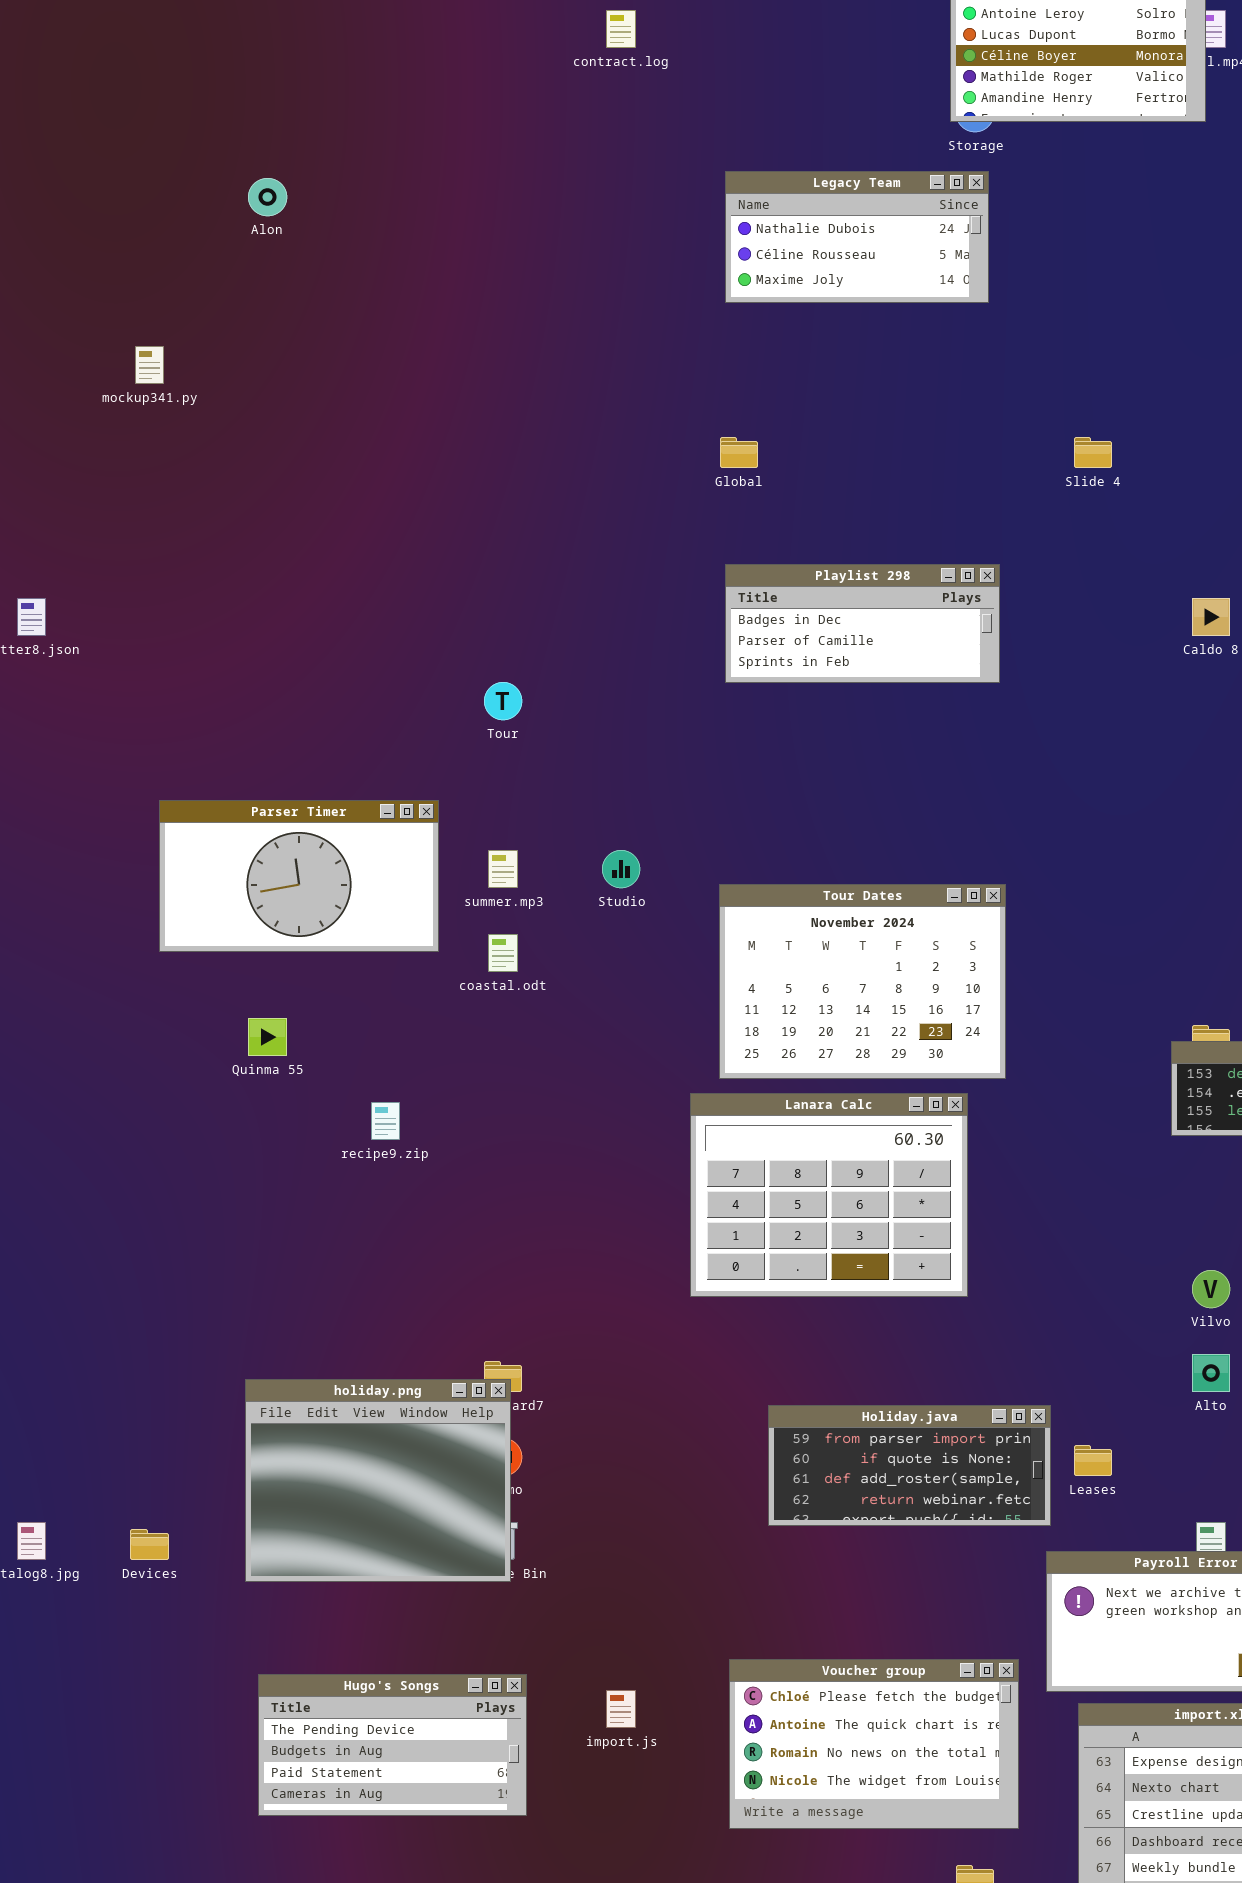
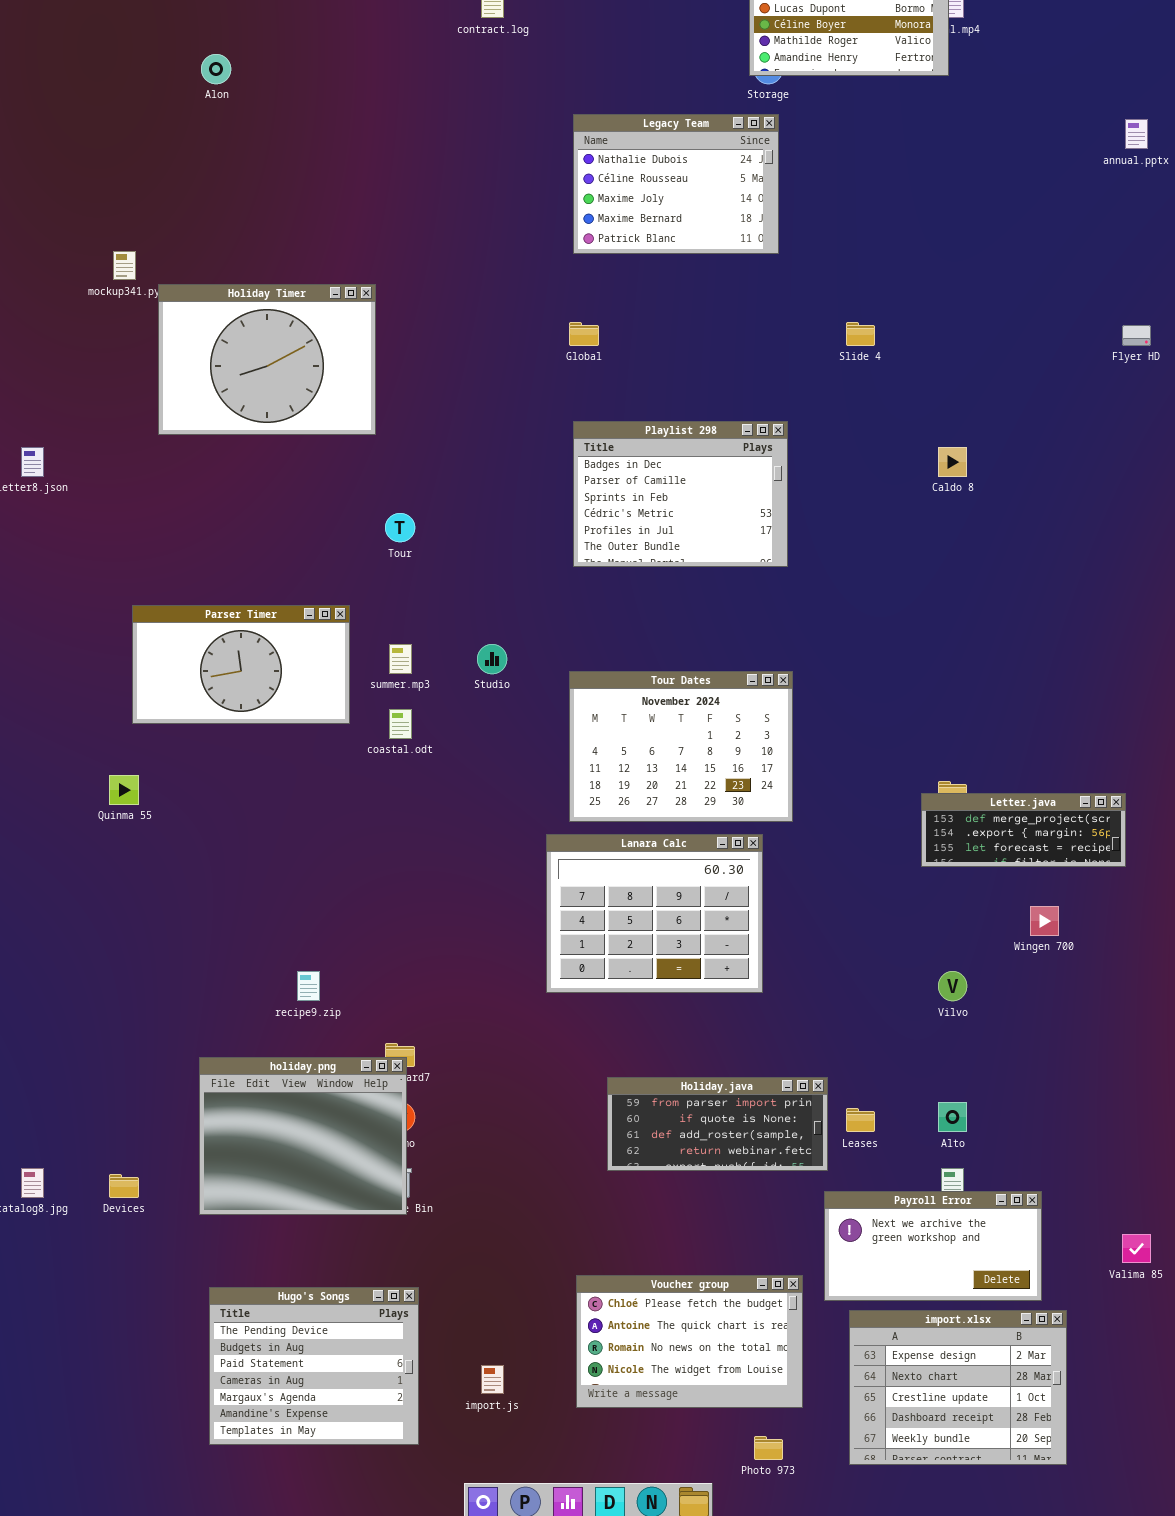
Legacy Team: [725,171,989,303] -> [573,114,779,254], resized
Alon: [248,178,287,216] -> [201,54,231,84], moved
Holiday Timer: none -> [158,284,376,435], opened
Playlist 298: [725,564,1000,683] -> [573,421,788,567], resized
Quinma 55: [248,1018,287,1056] -> [109,775,139,805], moved
recipe9.zip: [371,1102,400,1140] -> [297,971,320,1001], moved
Alto: [1192,1354,1230,1392] -> [938,1102,967,1132], moved
Hugo's Songs: [258,1674,527,1816] -> [209,1287,419,1445], resized
import.js: [606,1690,636,1728] -> [481,1365,504,1394], moved

